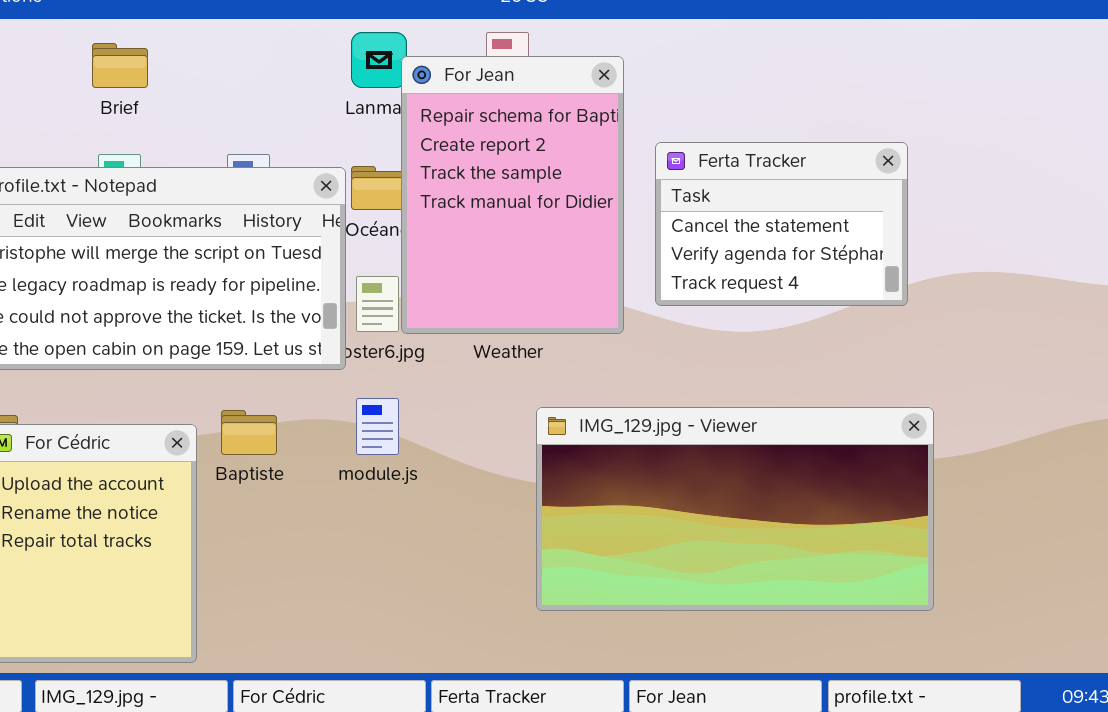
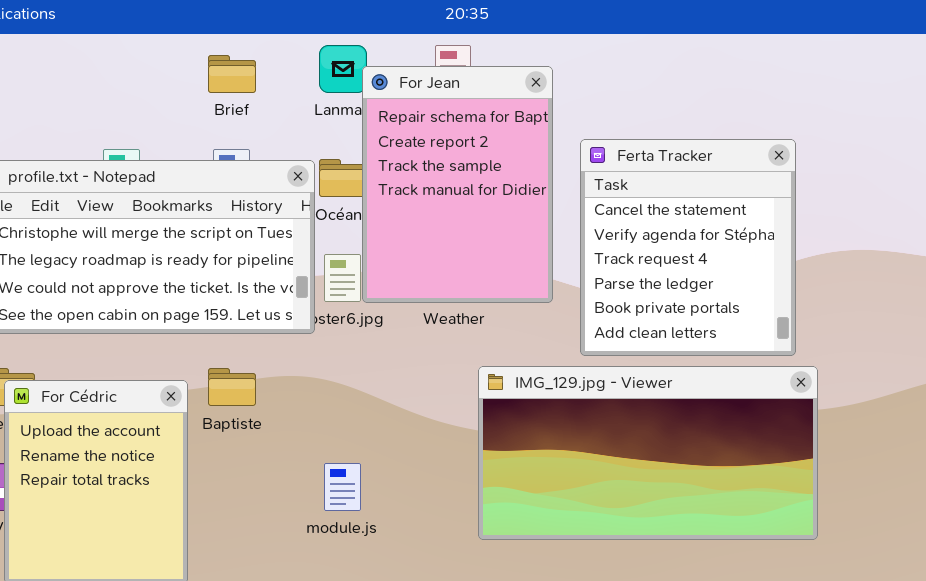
Brief: [92,43,148,88] -> [208,55,256,93], moved
Ferta Tracker: [655,142,908,306] -> [580,139,796,356], resized
module.js: [356,398,399,455] -> [324,463,361,511], moved

